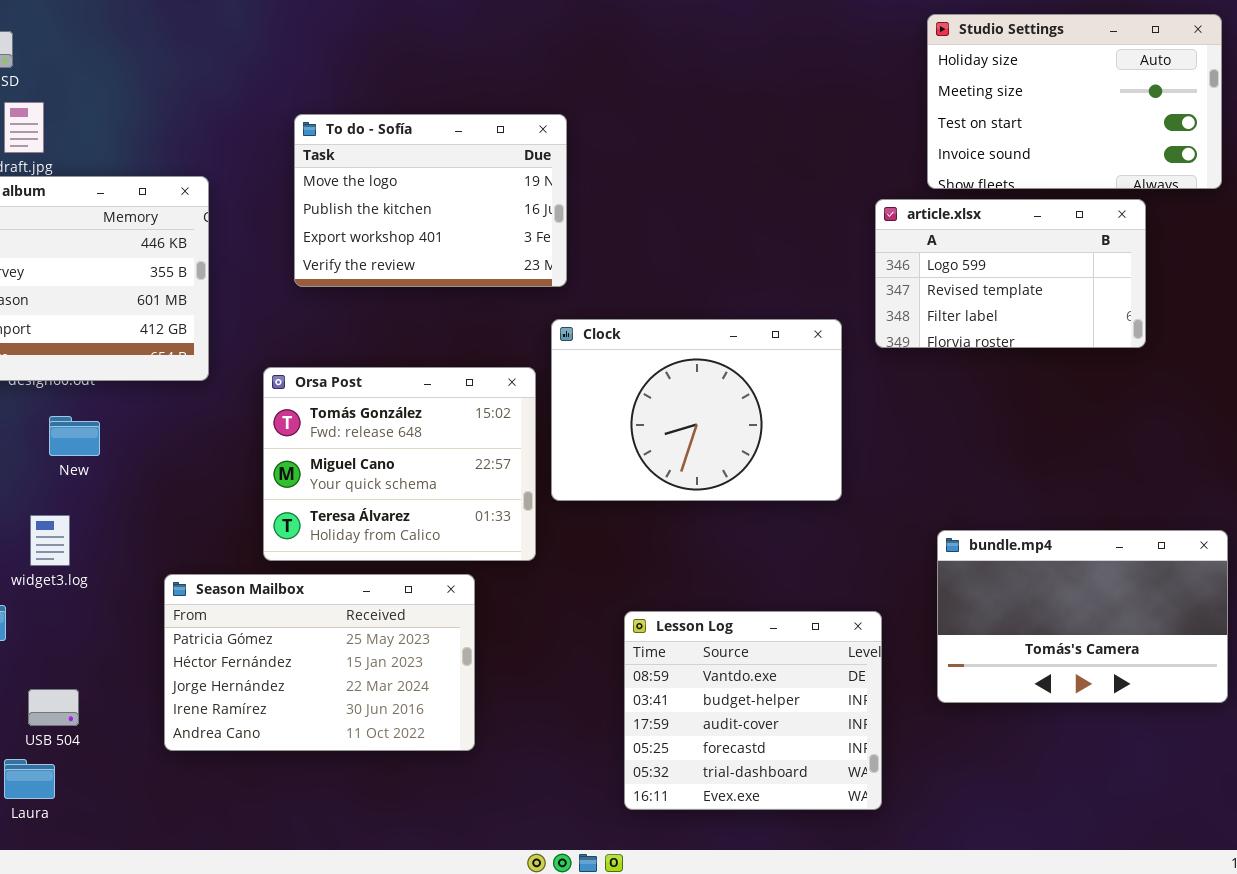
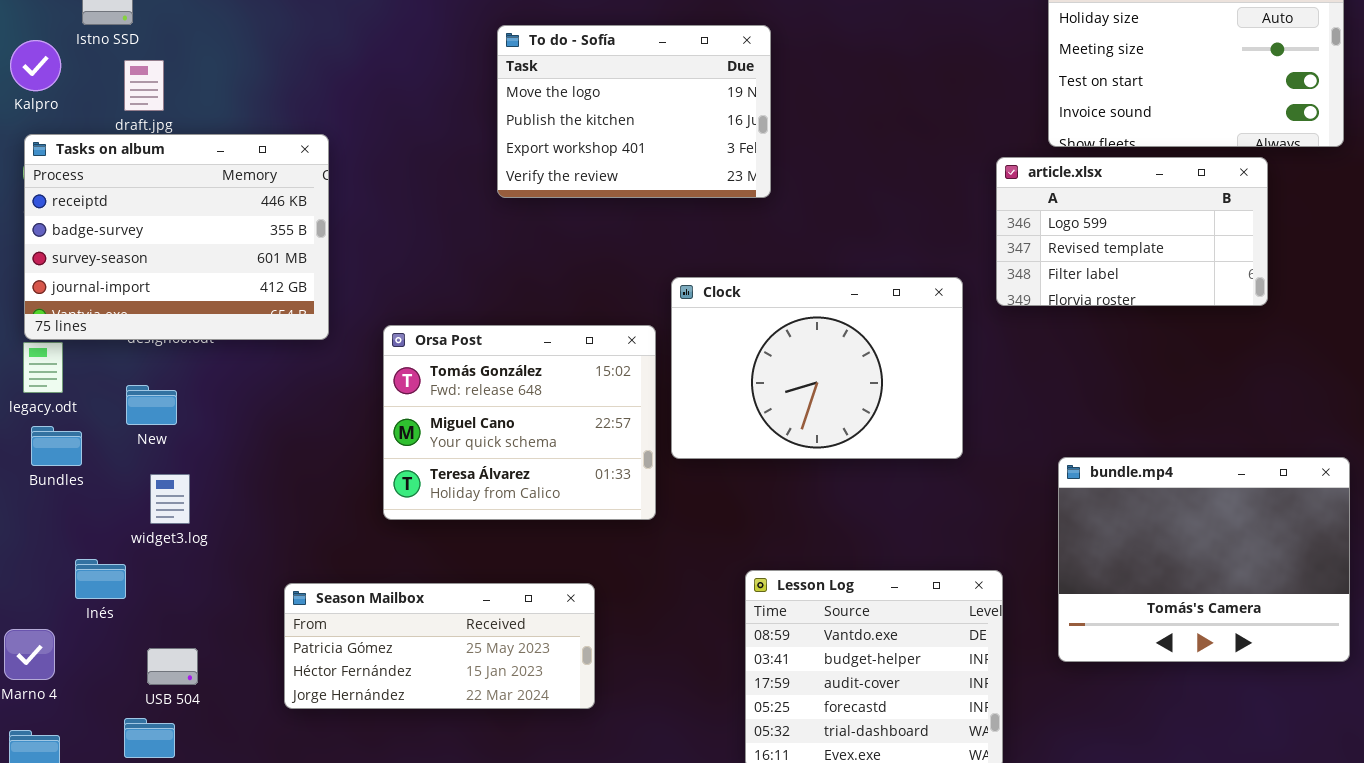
To do - Sofía: [294,114,567,287] -> [497,25,771,198], moved
New: [49,416,100,456] -> [126,385,177,425], moved
bundle.mp4: [937,530,1228,703] -> [1058,457,1350,662], resized
Season Mailbox: [164,574,475,751] -> [284,583,595,709], resized

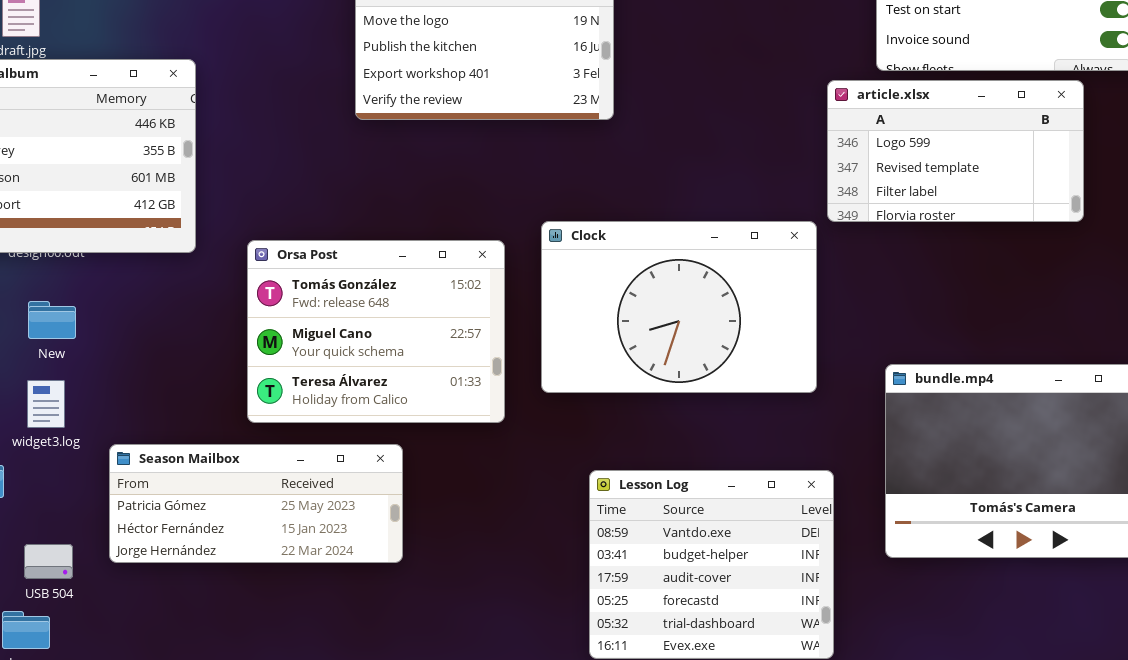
Clock: [671,277,963,459] -> [541,221,817,393], moved
New: [126,385,177,425] -> [28,301,76,339], moved
Season Mailbox: [284,583,595,709] -> [109,444,403,563], moved

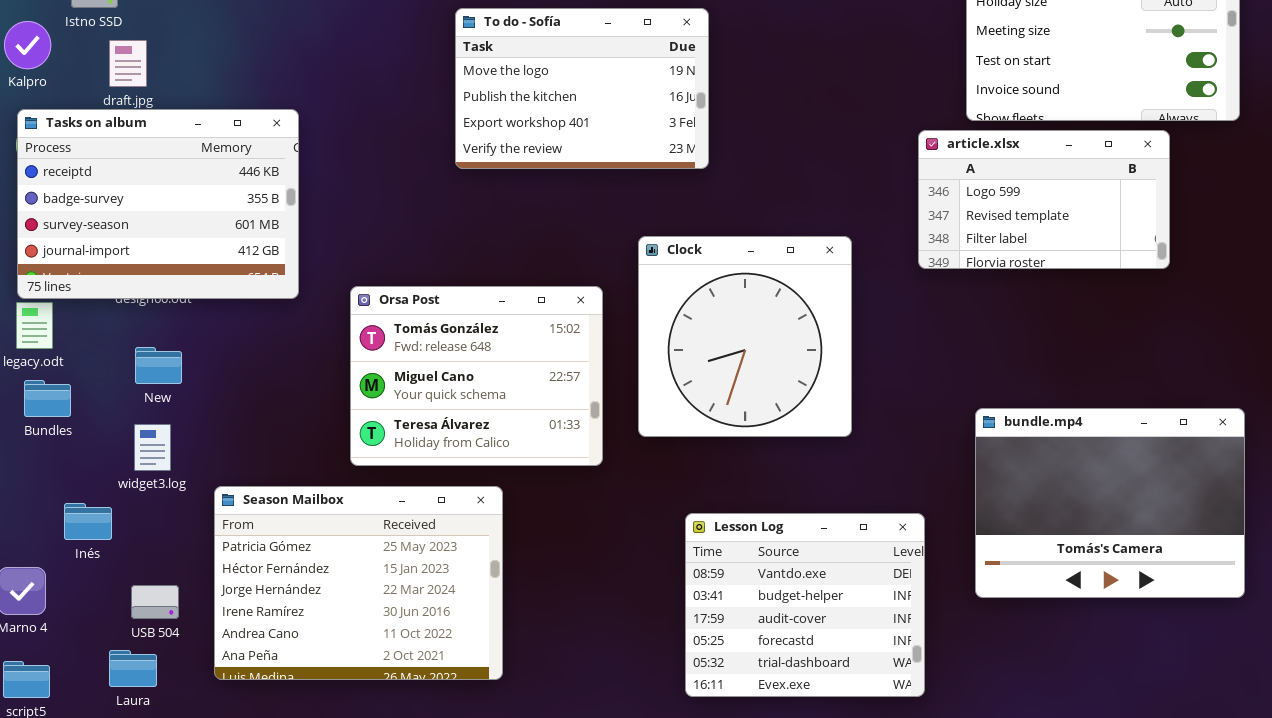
Clock: [541,221,817,393] -> [638,236,852,437], resized
Season Mailbox: [109,444,403,563] -> [214,486,503,680], resized

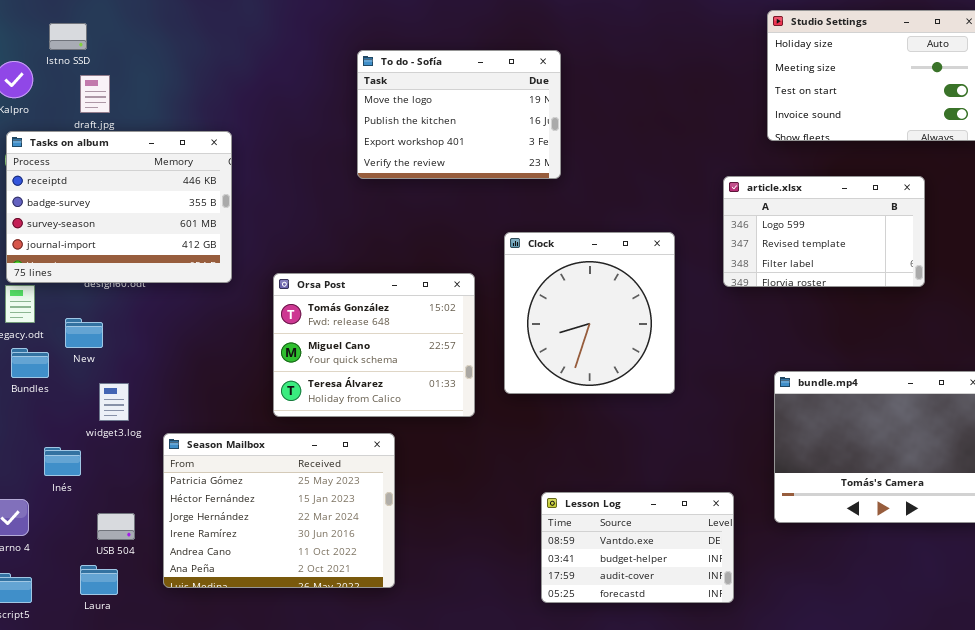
article.xlsx: [918,130,1170,269] -> [723,176,925,287], moved
New: [135,347,182,384] -> [65,318,103,348], moved
Lesson Log: [685,513,925,697] -> [541,492,734,603], resized

